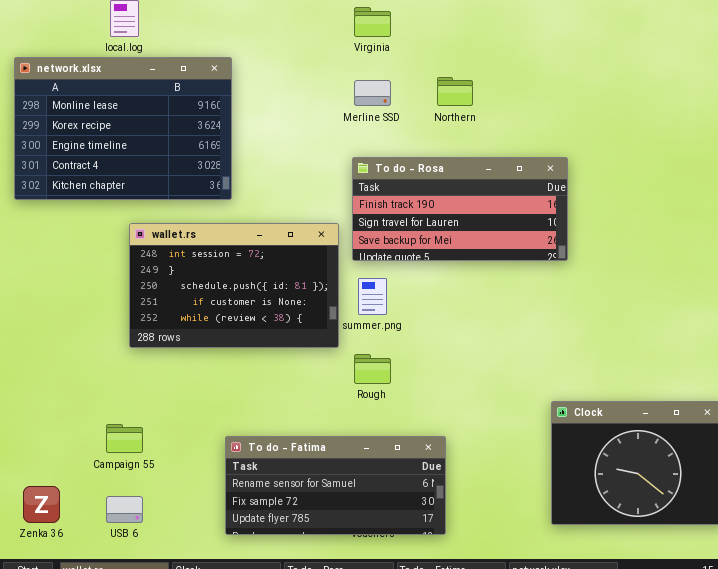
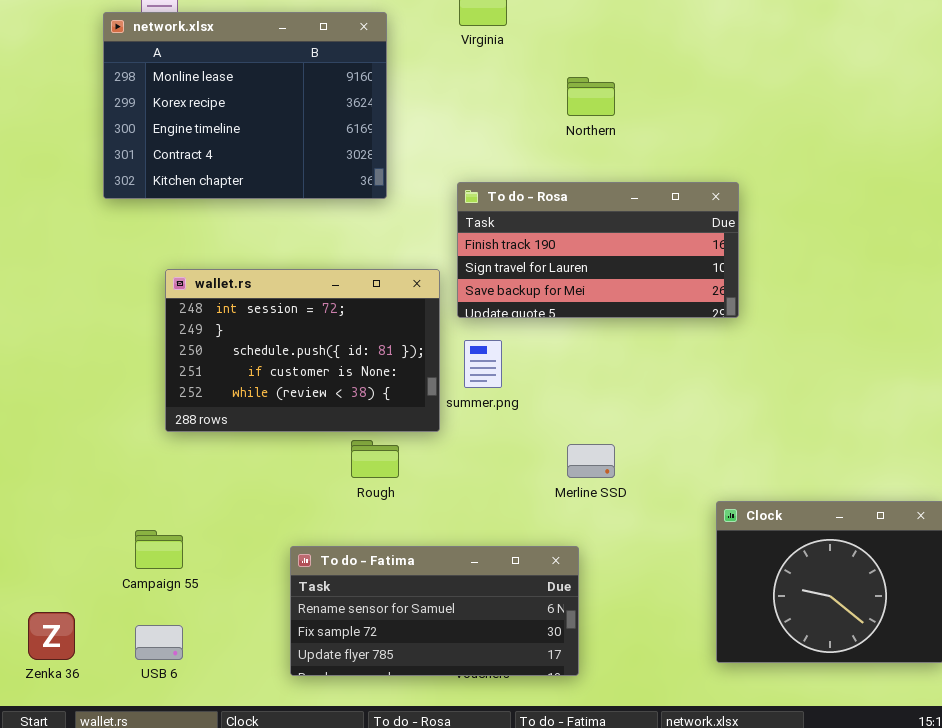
network.xlsx: [14,57,232,200] -> [103,12,387,199], moved
Merline SSD: [354,80,391,106] -> [567,444,615,478], moved
Rough: [354,354,391,384] -> [351,440,399,478], moved

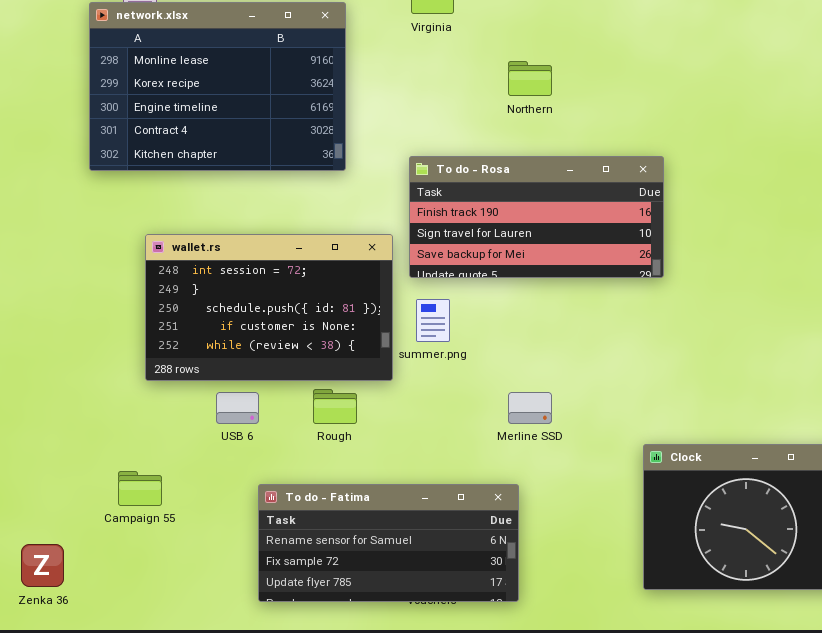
USB 6: [135,625,183,660] -> [216,392,259,424], moved

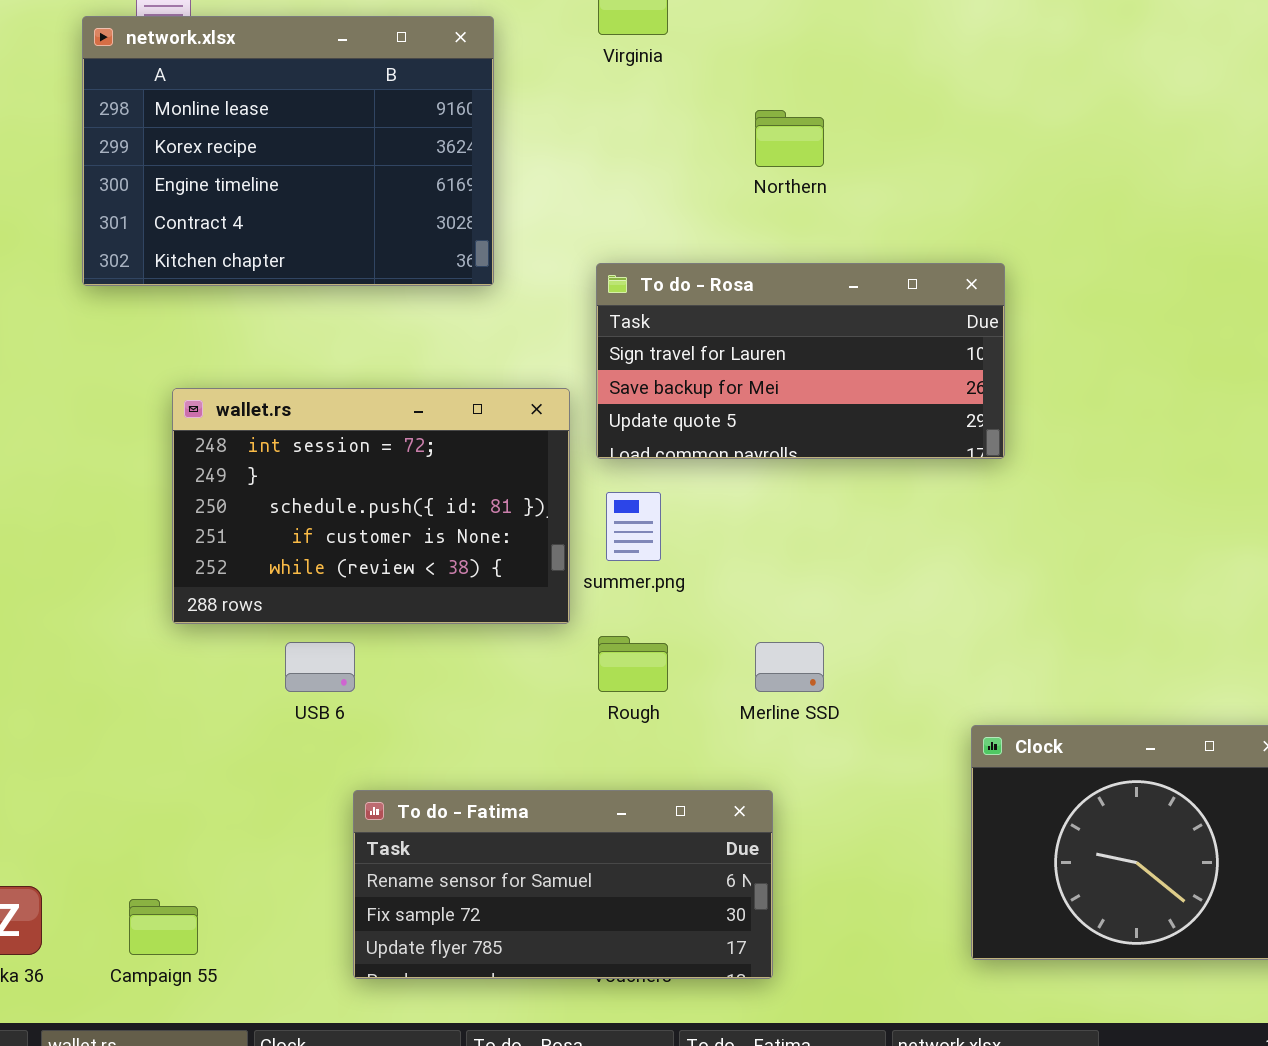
To do - Rosa: [409,156,664,278] -> [596,263,1005,459], scrolled down 1 row
Rough: [313,389,357,424] -> [598,636,668,692], moved
Campaign 55: [118,471,162,506] -> [129,899,198,955], moved

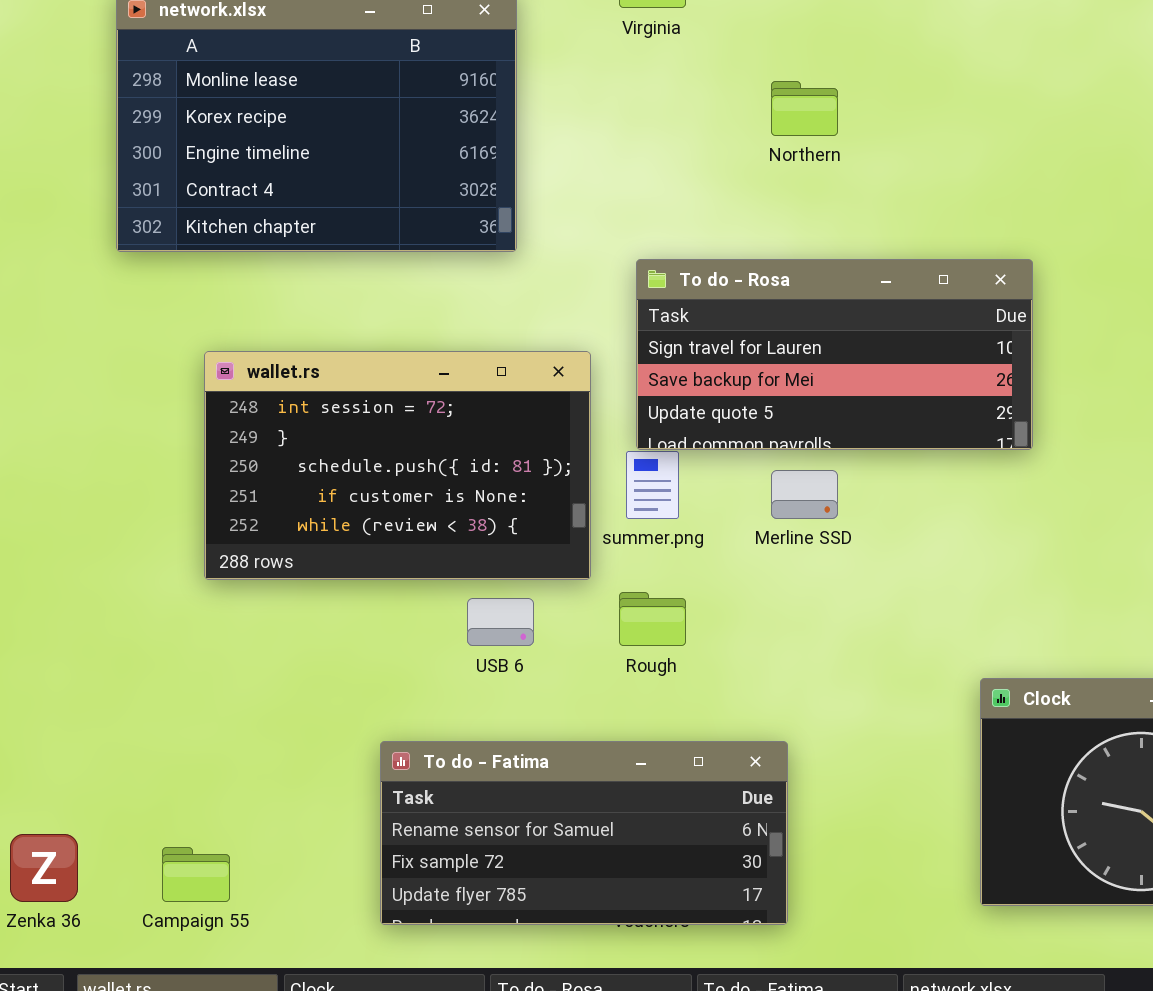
To do - Rosa: [596,263,1005,459] -> [636,259,1033,450], moved
USB 6: [285,642,355,692] -> [467,598,534,646], moved
Merline SSD: [755,642,824,692] -> [771,470,838,519], moved

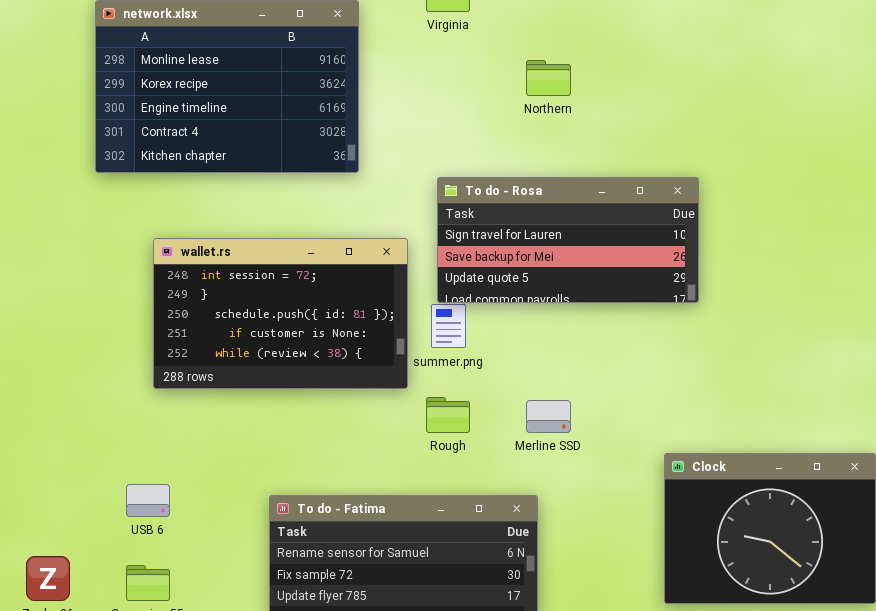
Merline SSD: [771,470,838,519] -> [526,400,571,433], moved
USB 6: [467,598,534,646] -> [126,484,170,517], moved

